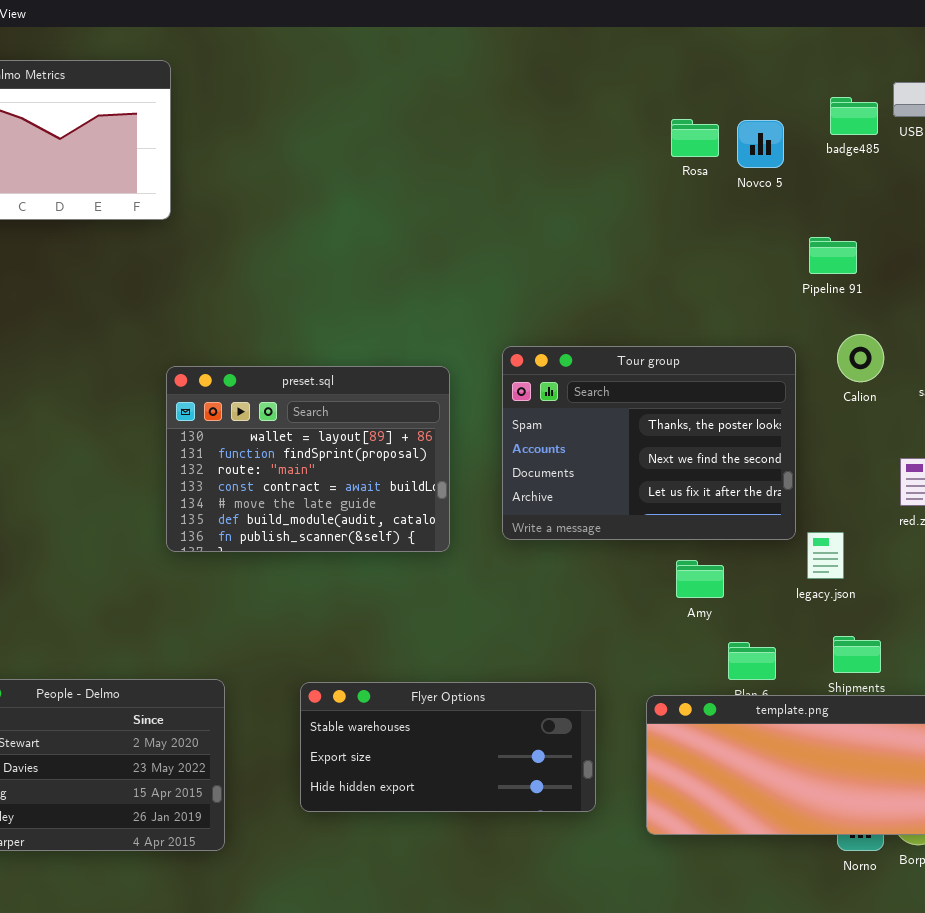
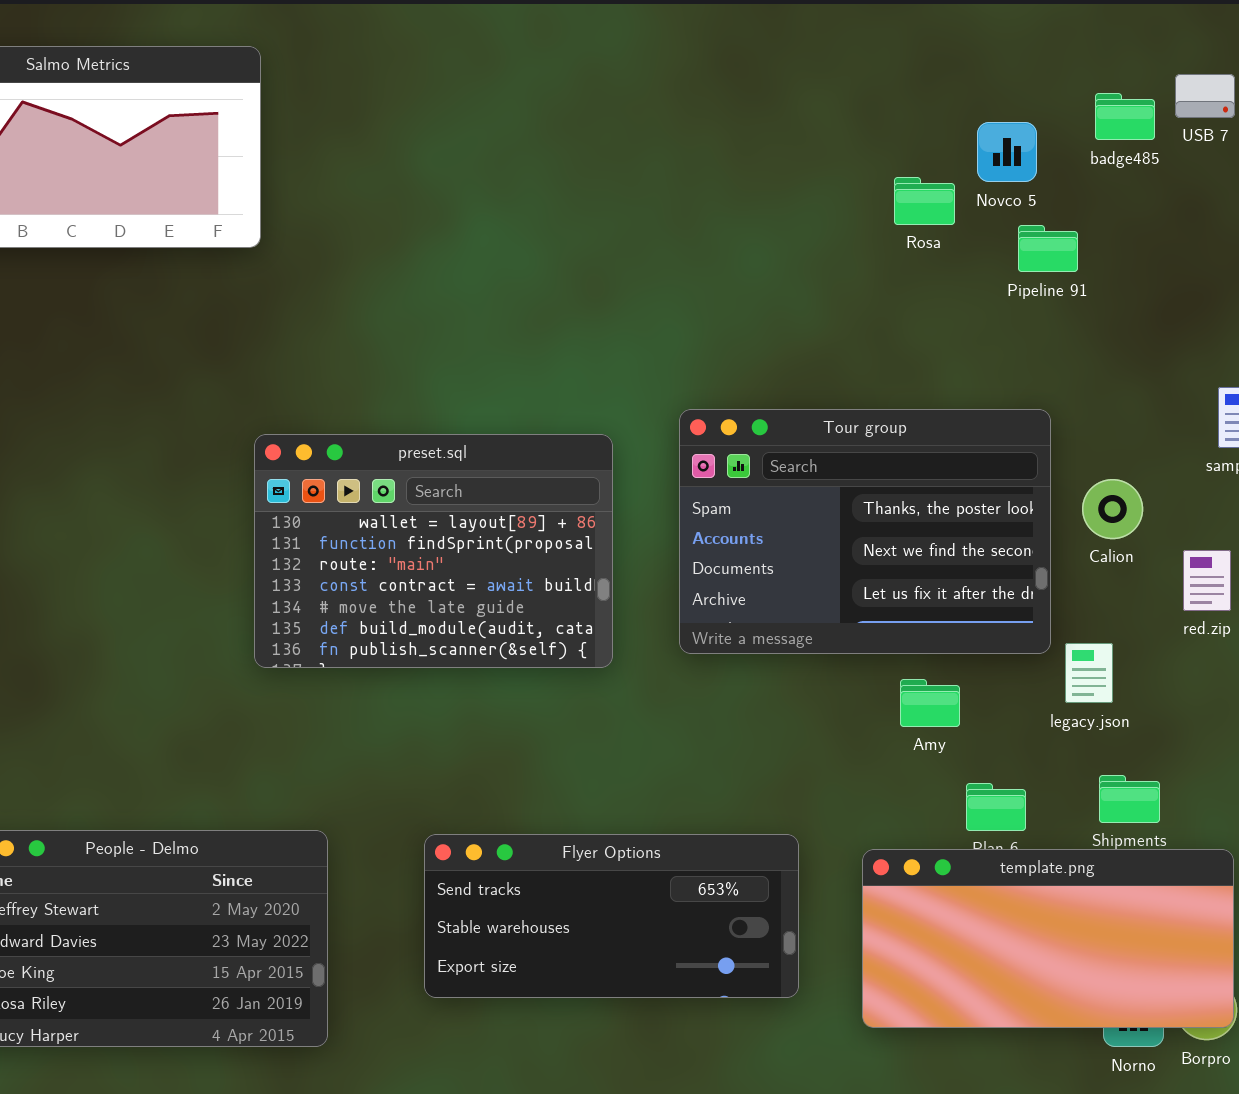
Rosa: [671,119,719,157] -> [894,177,955,225], moved
Pipeline 91: [809,237,857,274] -> [1018,225,1078,272], moved
Calion: [837,334,884,382] -> [1082,479,1143,539], moved
Flyer Options: [300,682,596,812] -> [424,834,799,998], scrolled up 1 row

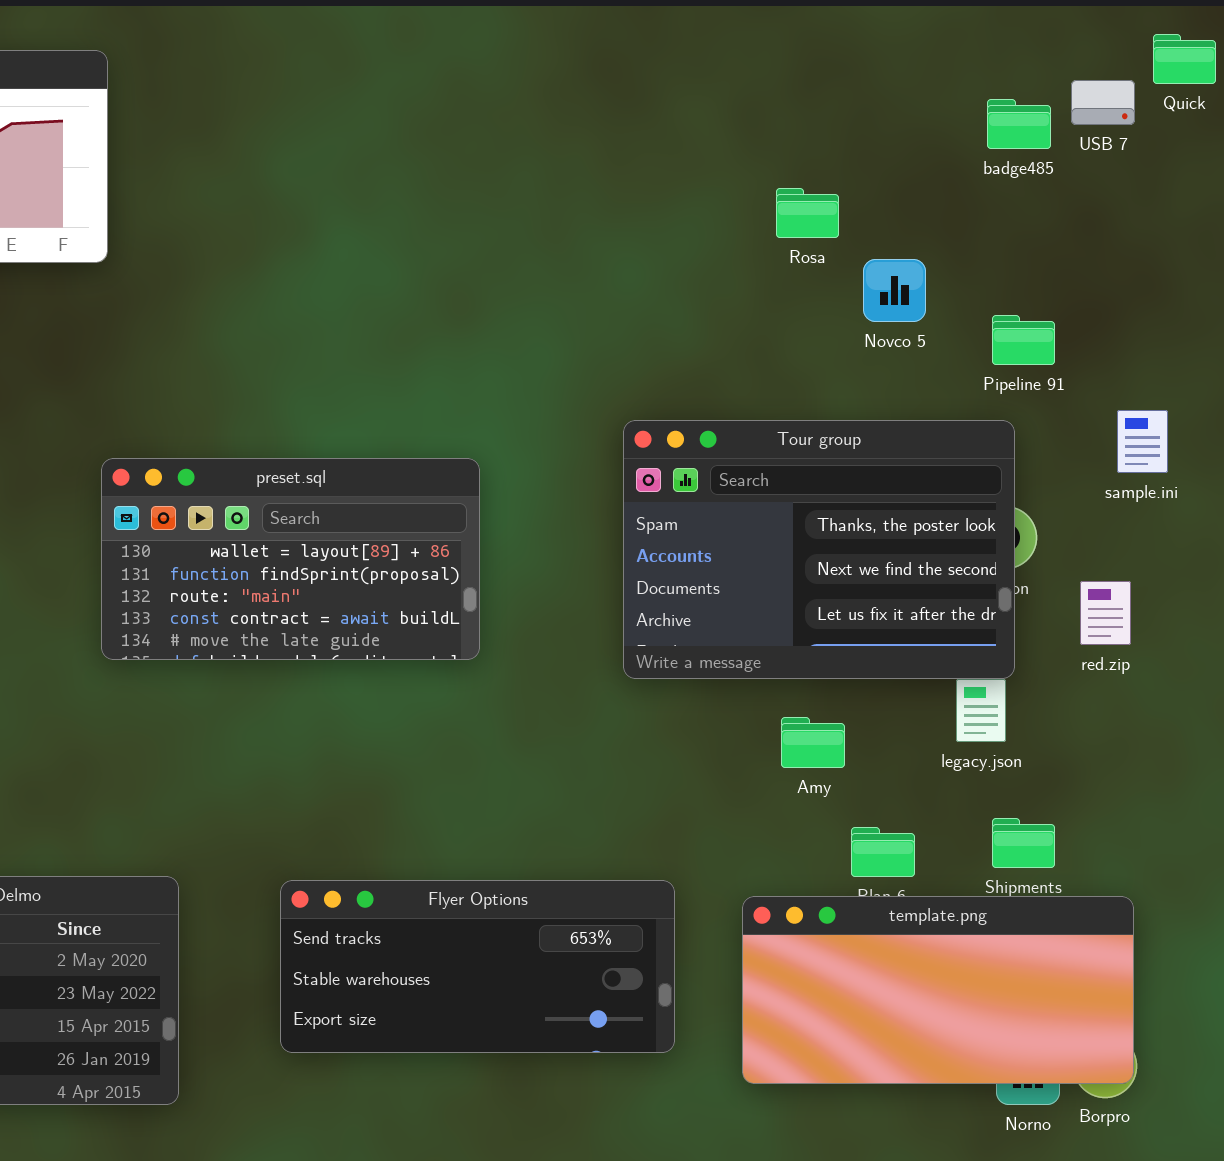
Novco 5: [977,122,1037,182] -> [863,259,926,322], moved
Pipeline 91: [1018,225,1078,272] -> [992,315,1055,365], moved
Tour group: [679,409,1051,654] -> [623,420,1015,679], moved
preset.sql: [254,434,613,668] -> [101,458,480,660], resized

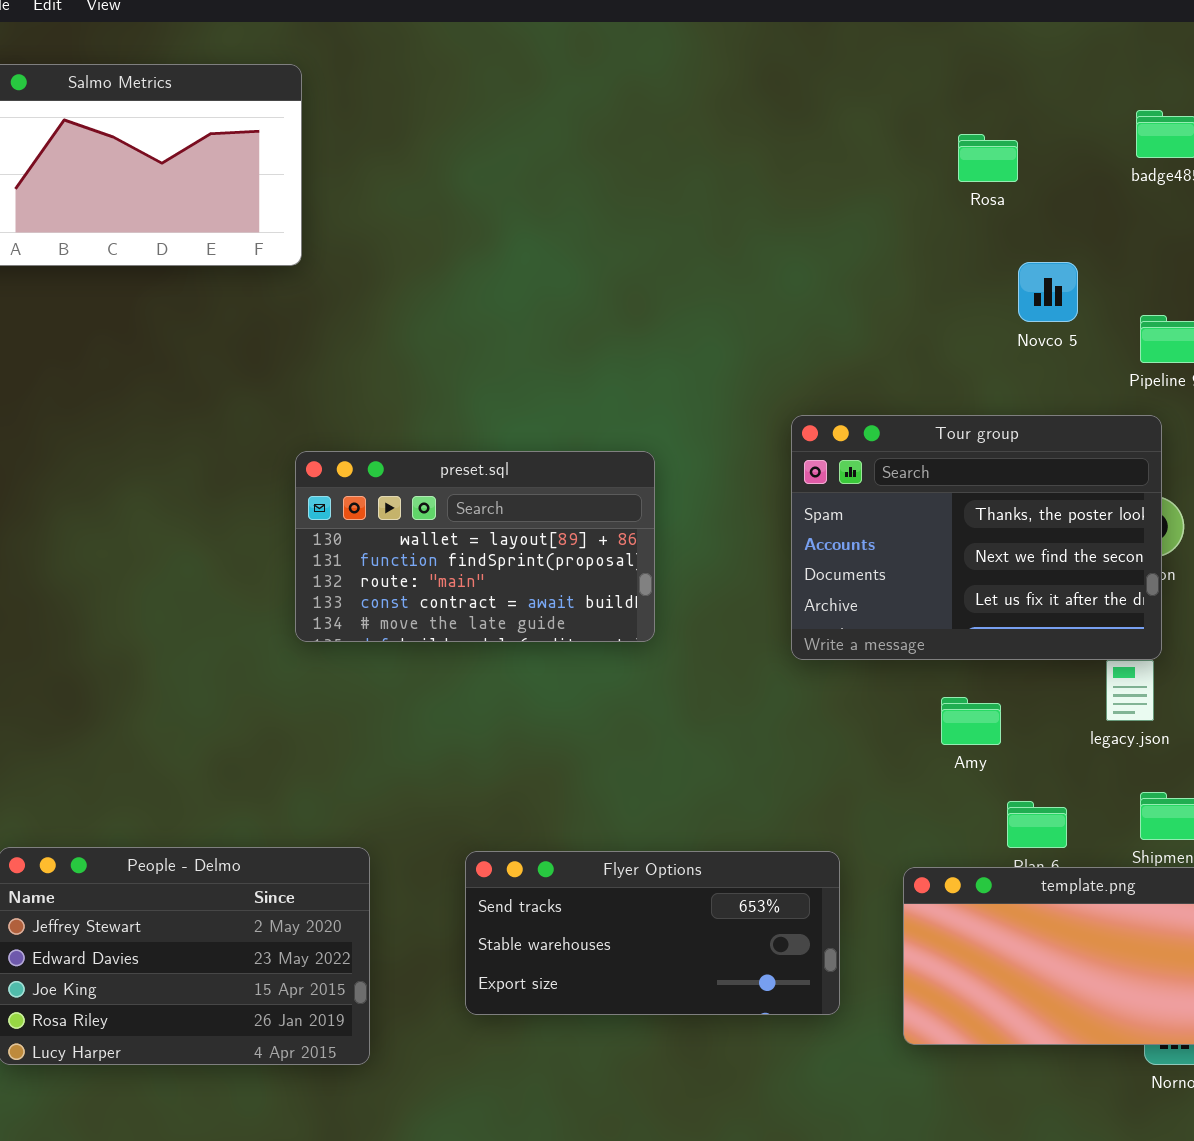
Rosa: [776,188,839,238] -> [958,134,1018,182], moved

